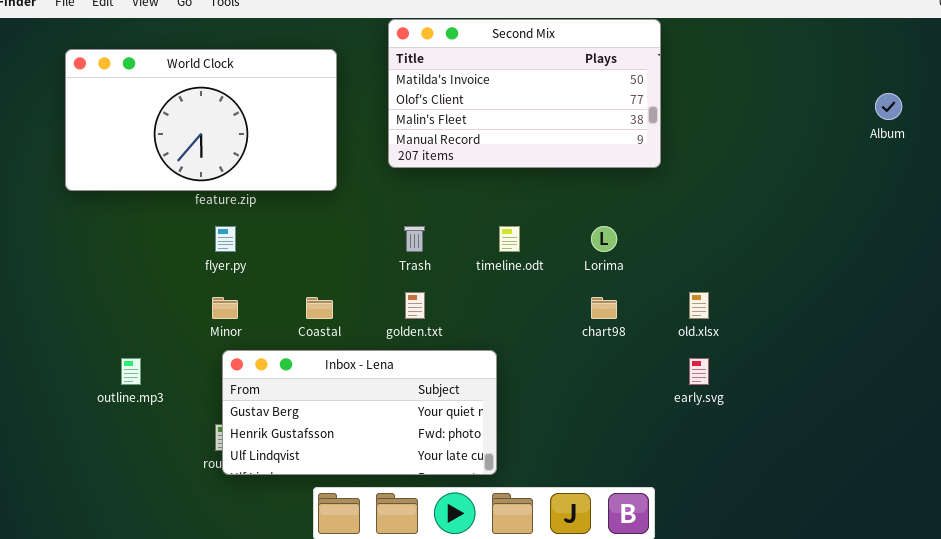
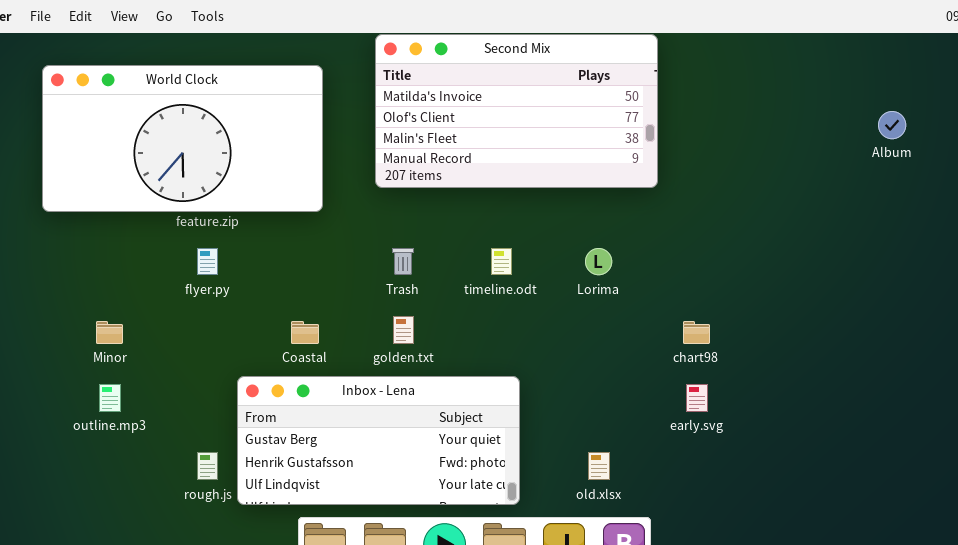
old.xlsx: [689,292,709,319] -> [588,452,610,480], moved
Minor: [212,297,238,319] -> [96,321,123,344], moved
chart98: [591,297,617,319] -> [683,321,710,344], moved
Inbox - Lena: [222,350,497,475] -> [237,376,520,505], moved

